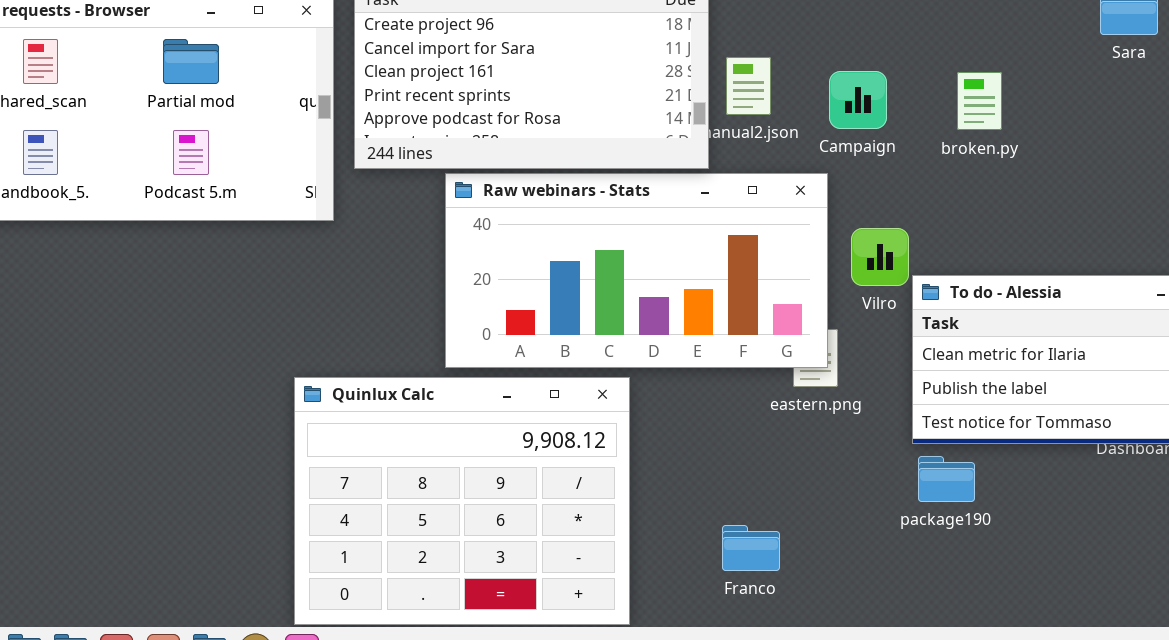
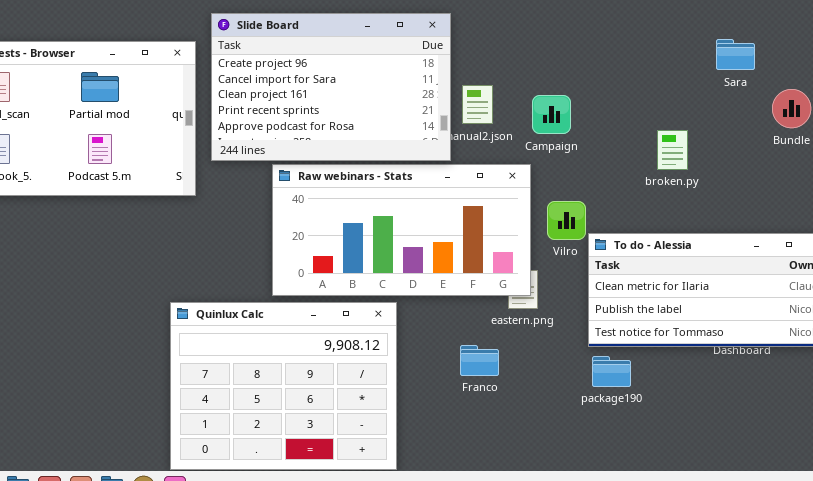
broken.py: [957,72,1002,130] -> [657,130,688,170], moved
Franco: [722,525,780,571] -> [460,345,499,376], moved

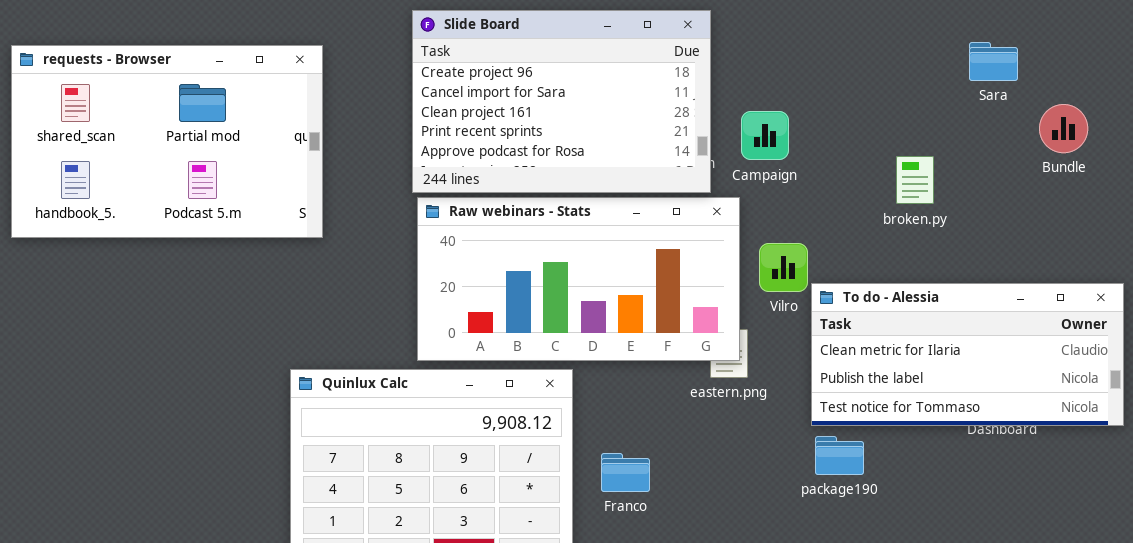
Slide Board: [211,13,451,161] -> [412,10,711,193], moved
Franco: [460,345,499,376] -> [601,453,650,492], moved

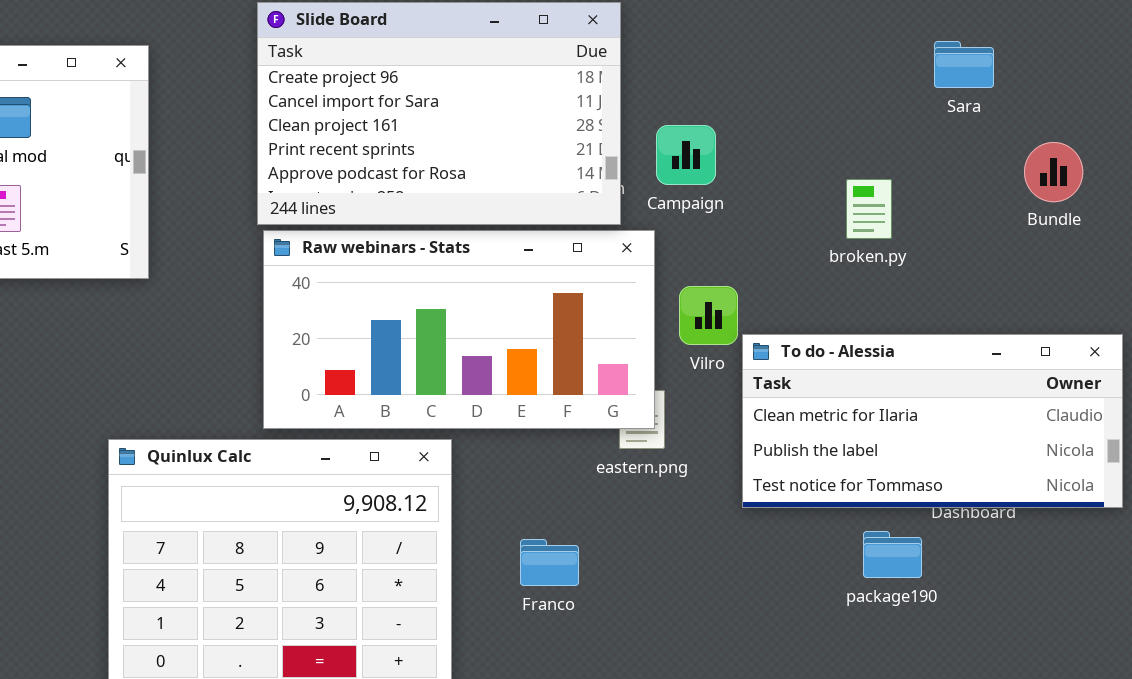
Bundle: [1039,104,1088,153] -> [1024,142,1083,202], moved
package190: [815,436,864,475] -> [863,531,922,578], moved
Franco: [601,453,650,492] -> [520,539,579,586], moved

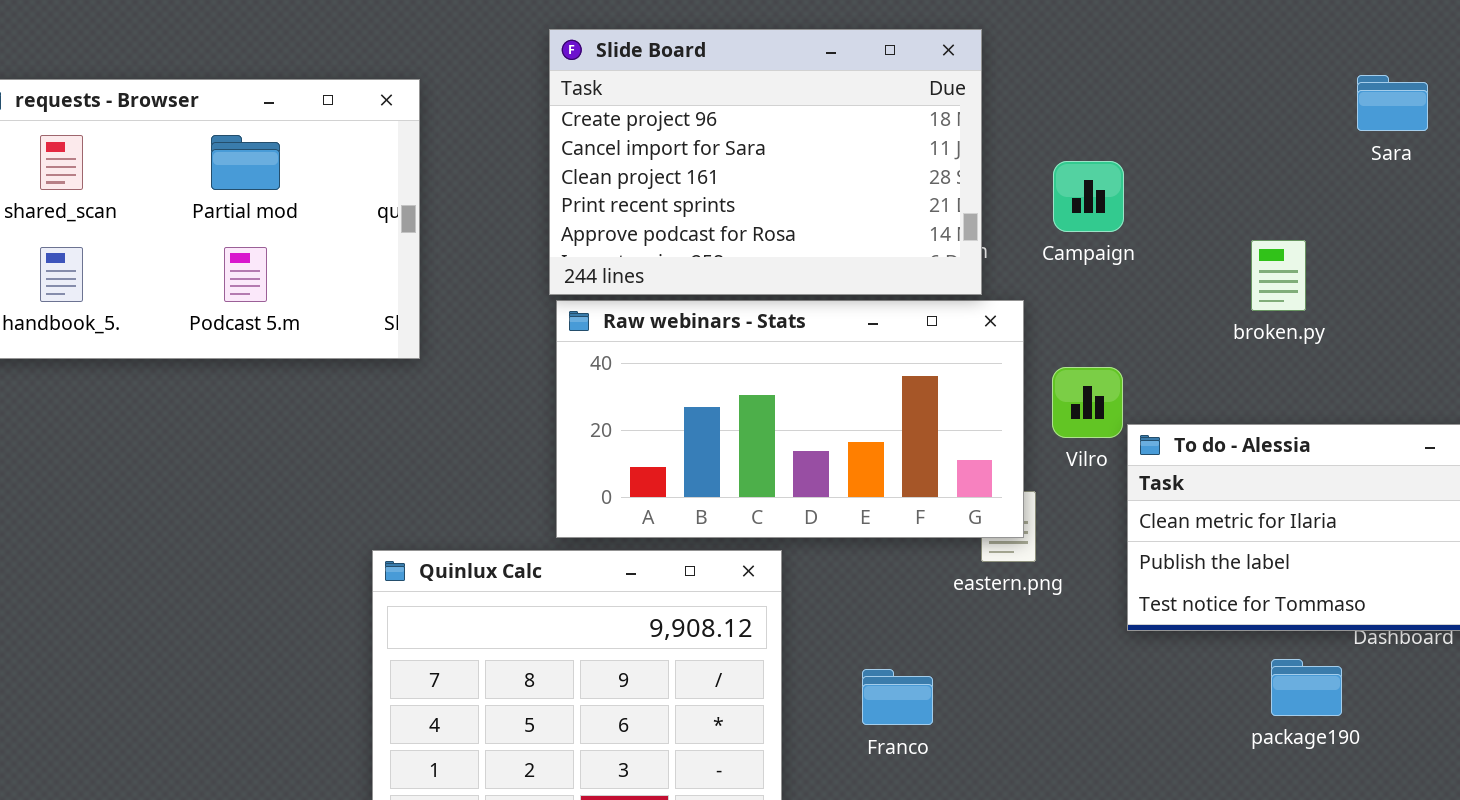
Campaign: [656,125,716,185] -> [1053,161,1124,232], moved

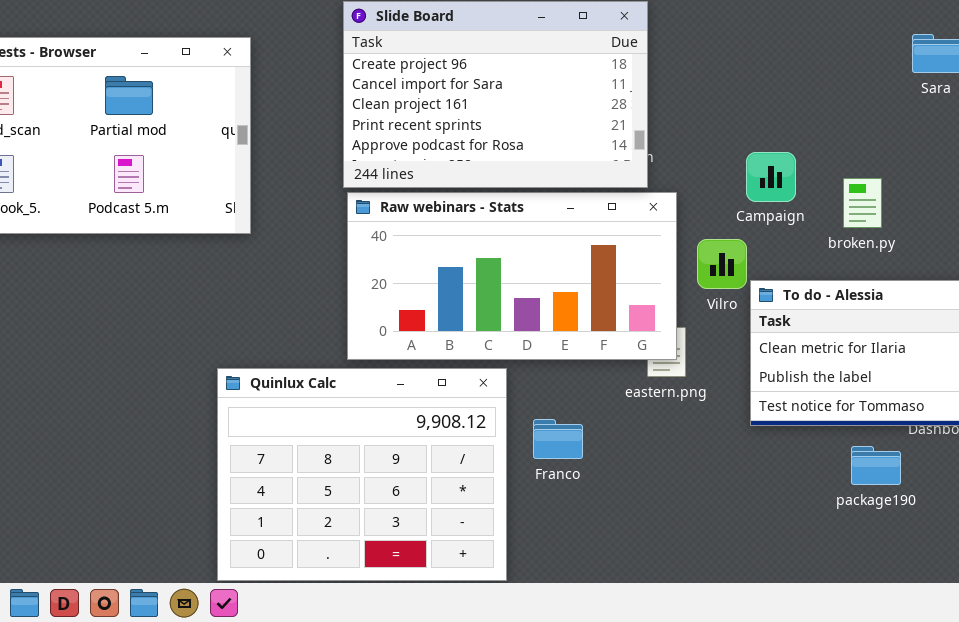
Campaign: [1053,161,1124,232] -> [746,152,796,202], moved
broken.py: [1251,240,1306,311] -> [843,178,882,228], moved
Franco: [862,669,933,725] -> [533,419,583,459], moved

